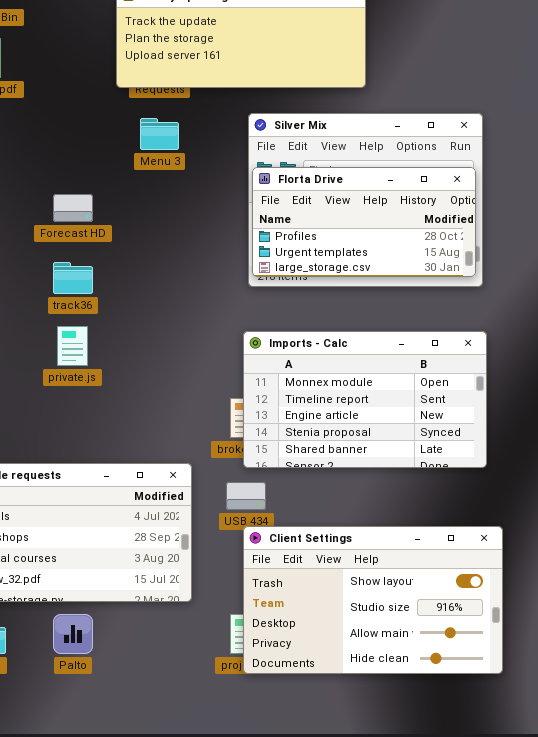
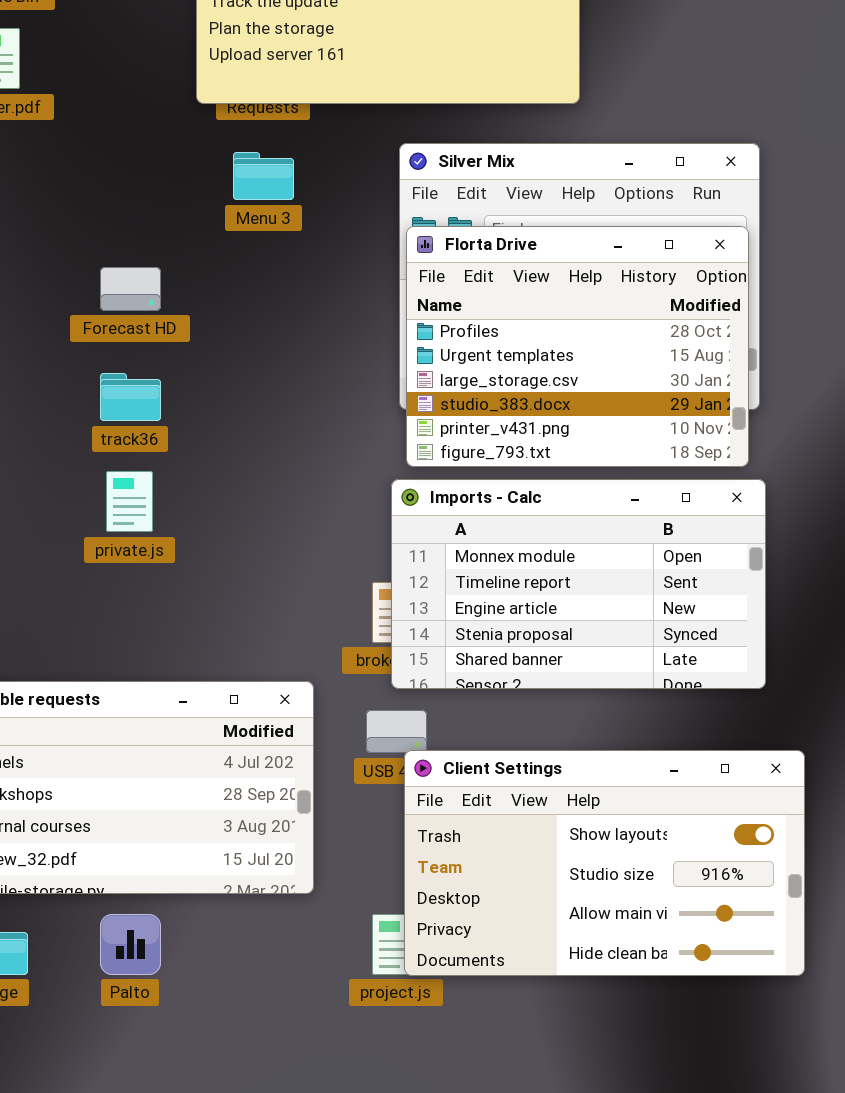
Florta Drive: [252,167,476,277] -> [406,226,749,467], resized
Client Settings: [243,526,503,674] -> [404,750,805,976], moved

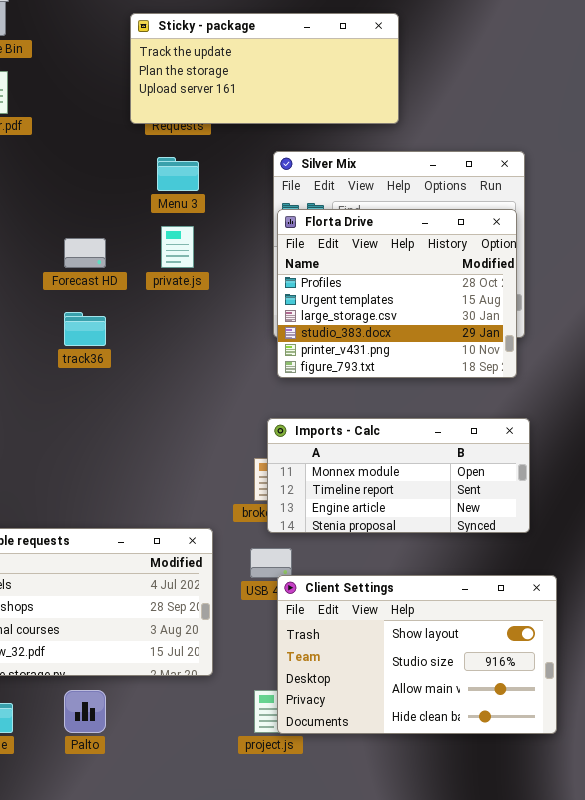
private.js: [106,471,153,532] -> [161,226,194,268], moved
Imports - Calc: [391,479,766,689] -> [267,418,530,533], resized

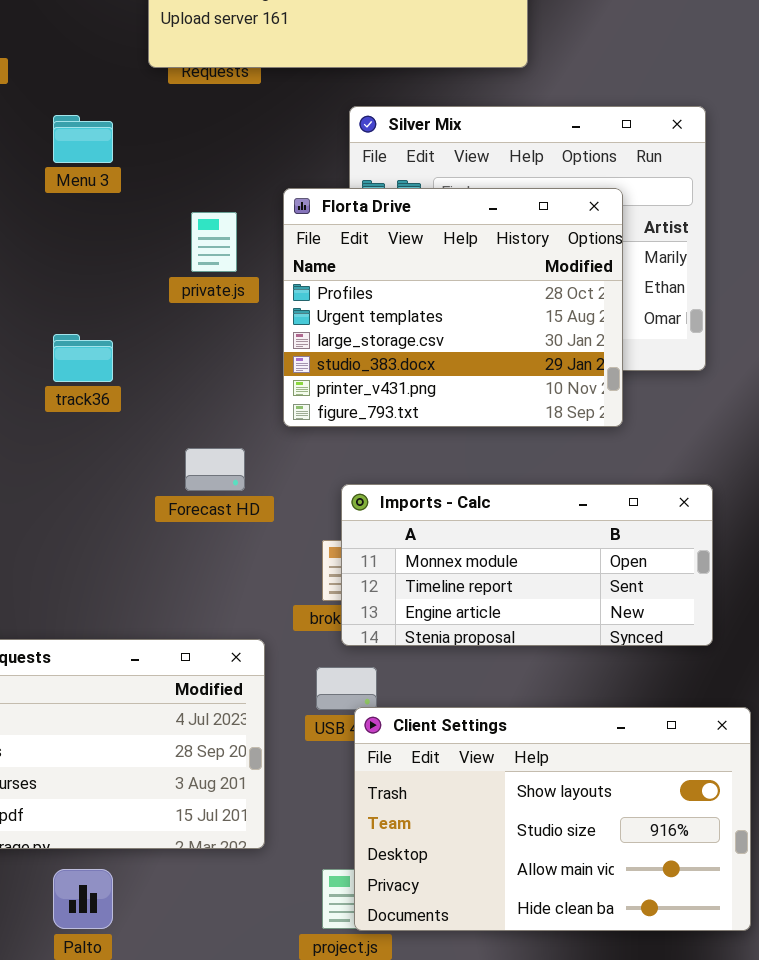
Menu 3: [157,157,199,191] -> [53,115,113,163], moved
Florta Drive: [277,209,517,378] -> [283,188,623,427], moved
Forecast HD: [64,238,106,268] -> [185,448,245,491], moved

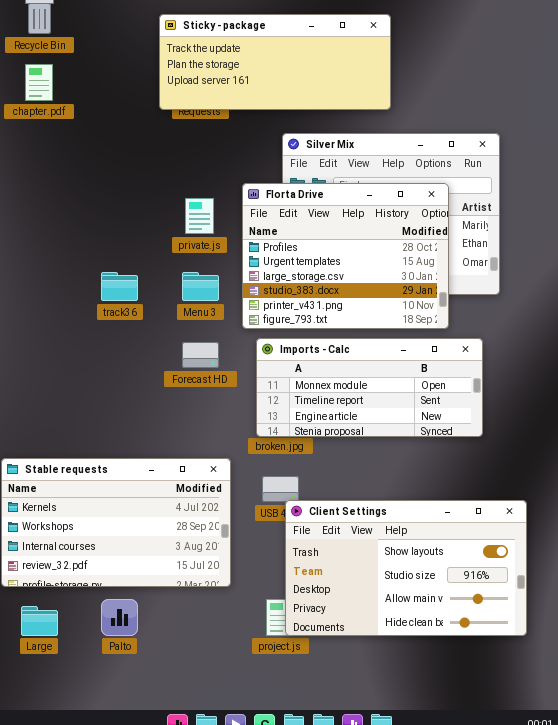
Menu 3: [53,115,113,163] -> [182,272,219,301], moved
Imports - Calc: [341,484,713,646] -> [256,338,483,437], moved

